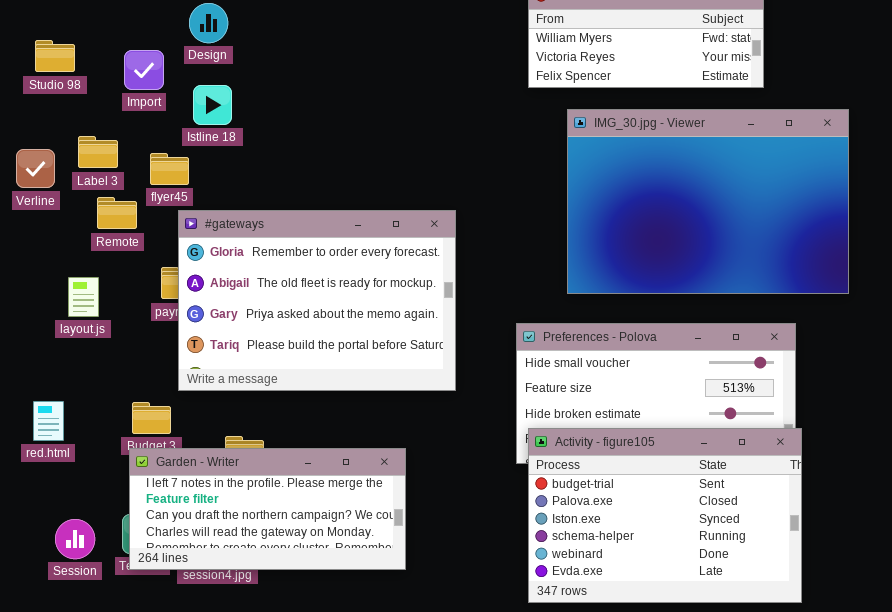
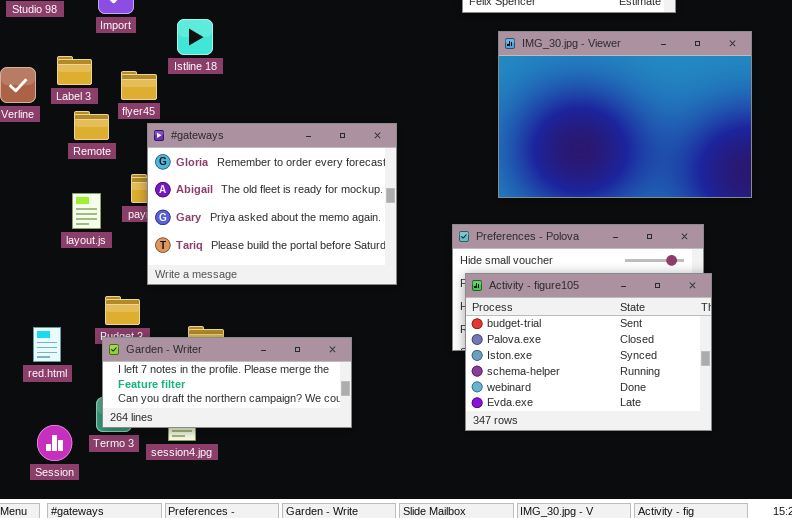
Istline 18: [193,85,232,125] -> [177,19,213,55], moved
layout.js: [68,277,99,317] -> [72,193,101,229], moved
red.html: [33,401,64,441] -> [33,327,61,362], moved
Activity - figure105: [528,428,802,603] -> [465,273,712,431], moved
Garden - Writer: [129,448,406,570] -> [102,337,352,428], resized
Session: [55,519,95,559] -> [37,425,72,461], moved

